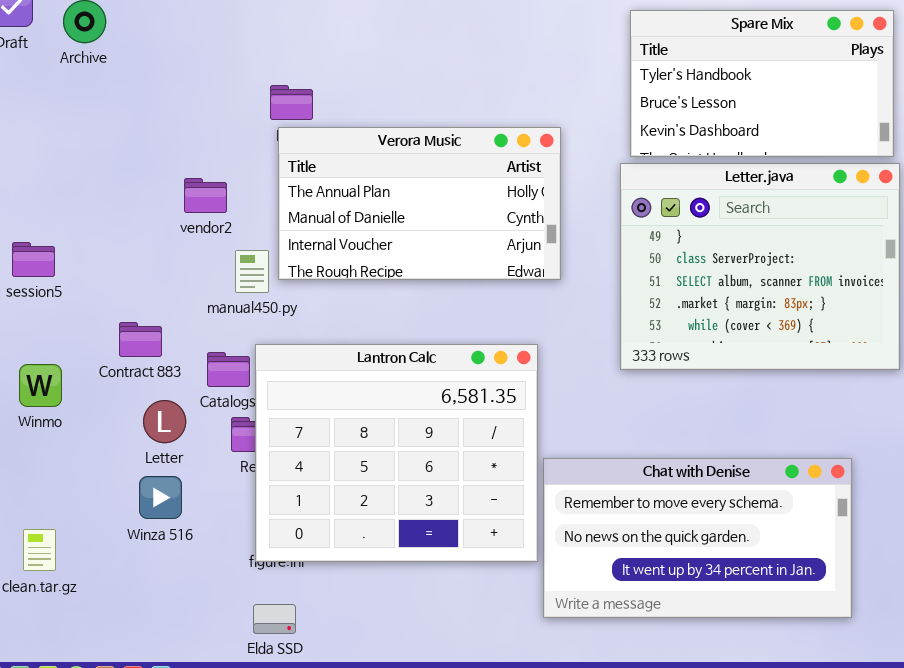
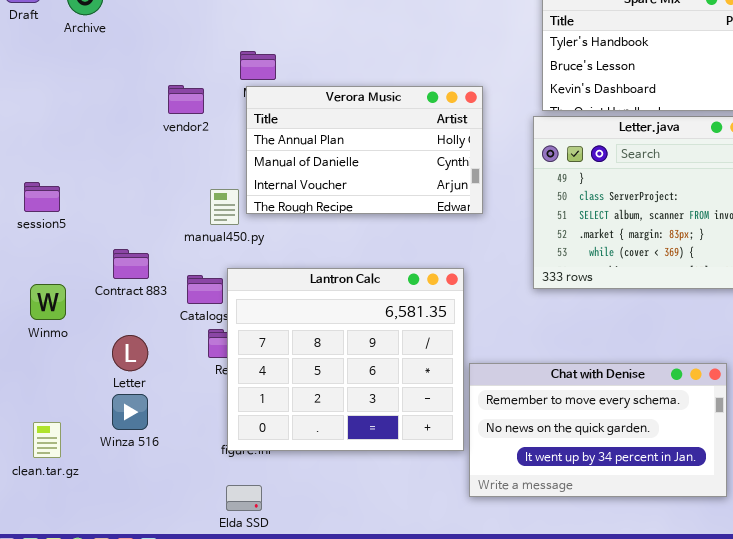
vendor2: [184,178,227,213] -> [168,85,204,114], moved
Letter: [143,400,186,443] -> [112,335,148,371], moved
Winza 516: [139,476,182,519] -> [112,394,148,430], moved

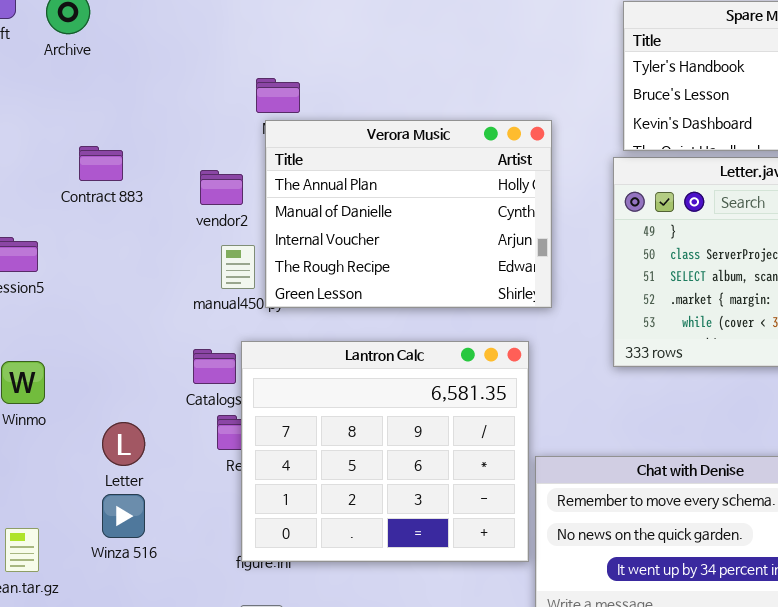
vendor2: [168,85,204,114] -> [200,170,243,205], moved
Verora Music: [246,86,483,214] -> [265,120,552,308], resized
Contract 883: [113,249,149,279] -> [79,146,123,181], moved

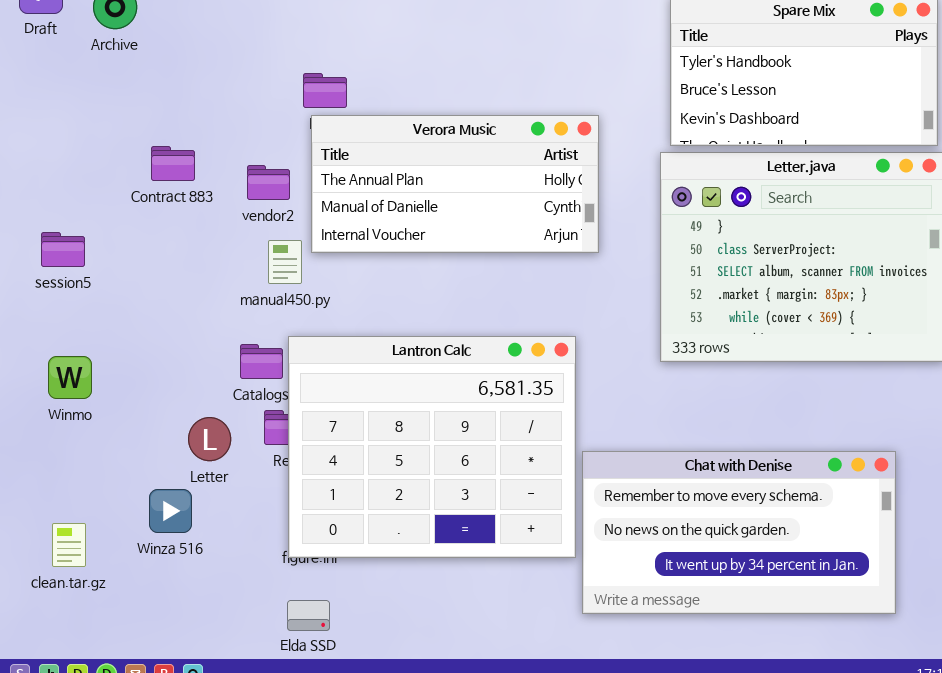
Verora Music: [265,120,552,308] -> [311,115,599,253], resized
Contract 883: [79,146,123,181] -> [151,146,195,181], moved
Letter: [102,422,145,466] -> [188,417,231,461], moved

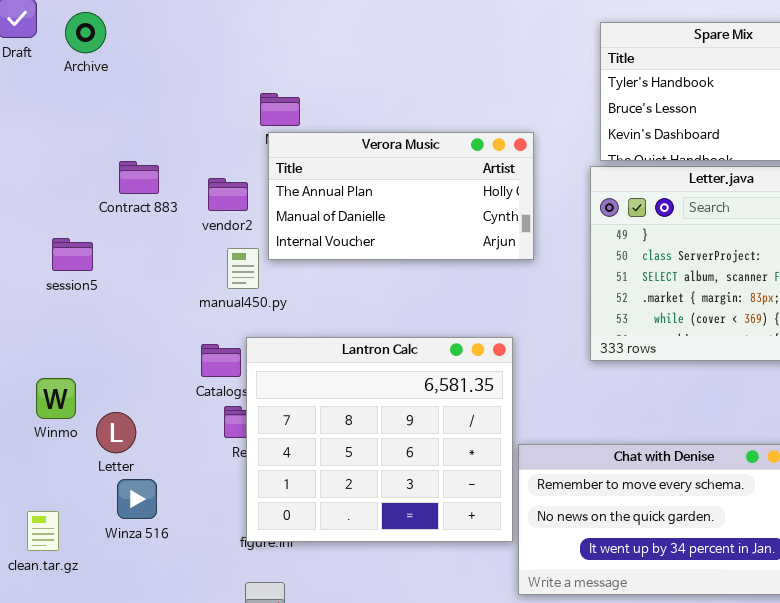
session5: [41,232,85,267] -> [52,238,93,271], moved
Winmo: [48,356,92,399] -> [36,378,76,419], moved
Letter: [188,417,231,461] -> [96,412,136,453], moved

